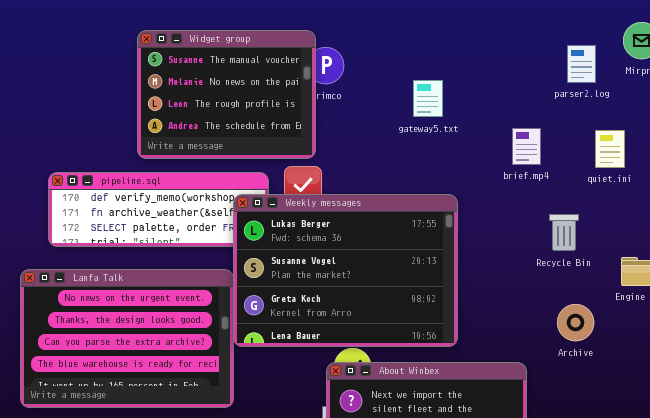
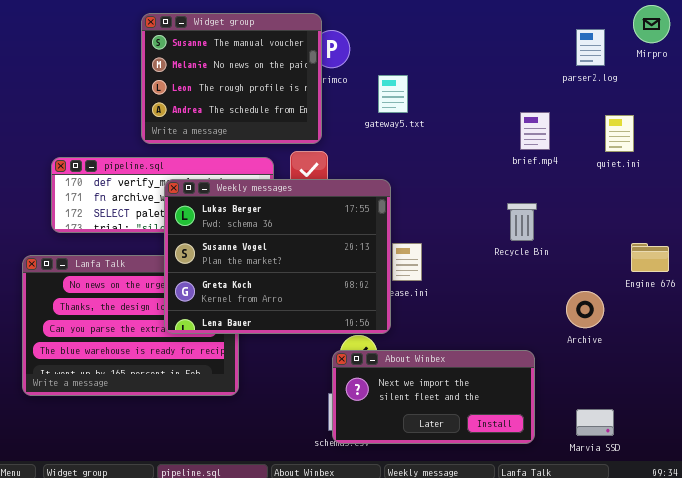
gateway5.txt: [413,80,443,117] -> [378,75,408,113], moved
Weekly messages: [233,194,458,347] -> [164,179,391,334], moved
Recycle Bin: [549,214,579,251] -> [507,203,537,241], moved

